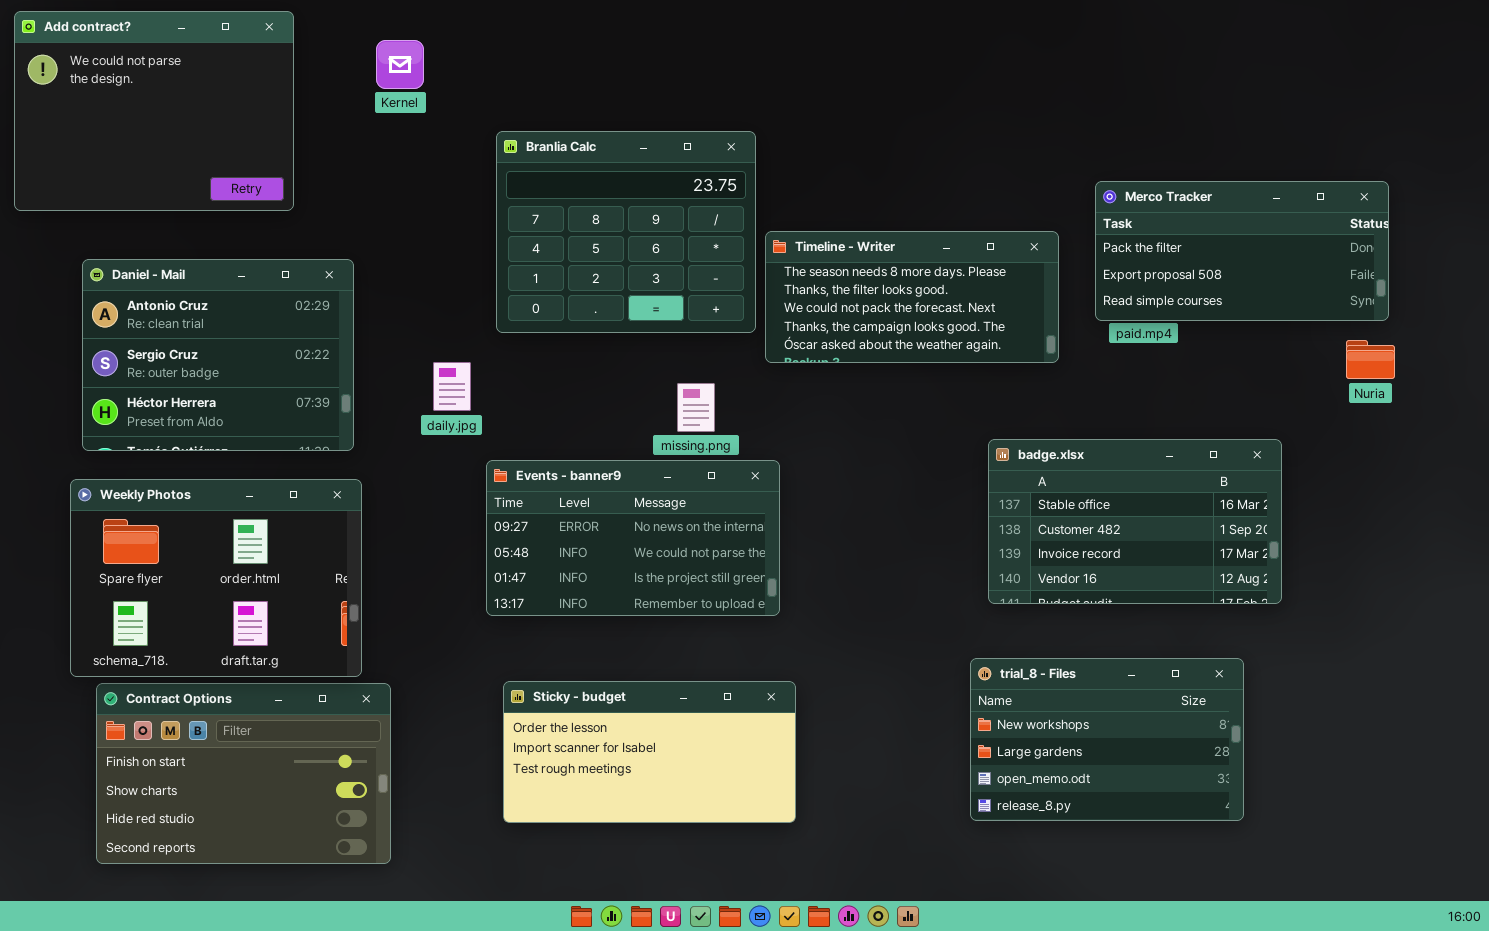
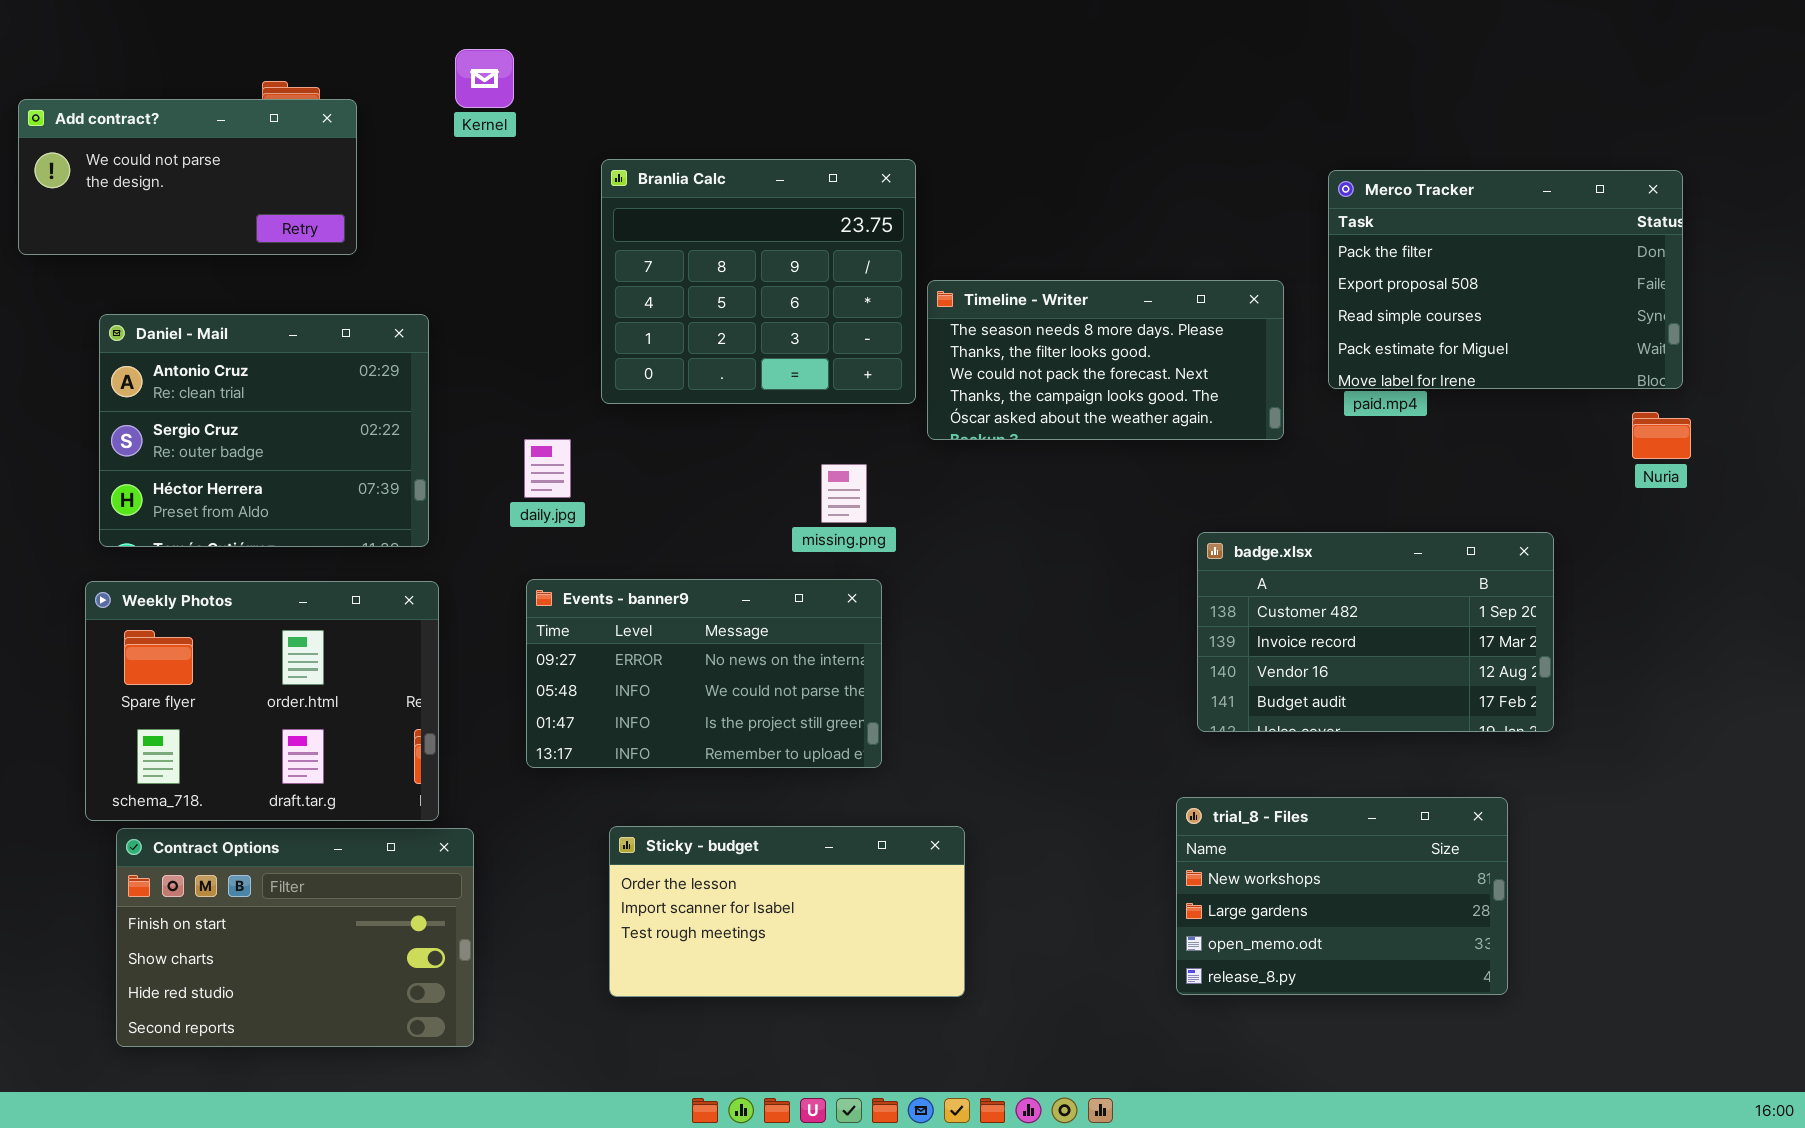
Add contract?: [14,11,294,211] -> [18,99,357,255], resized
Merco Tracker: [1095,181,1389,321] -> [1328,170,1683,389], resized
badge.xlsx: [988,439,1282,604] -> [1197,532,1554,732], scrolled down 1 row
Events - banner9: [486,460,780,616] -> [526,579,882,768], moved

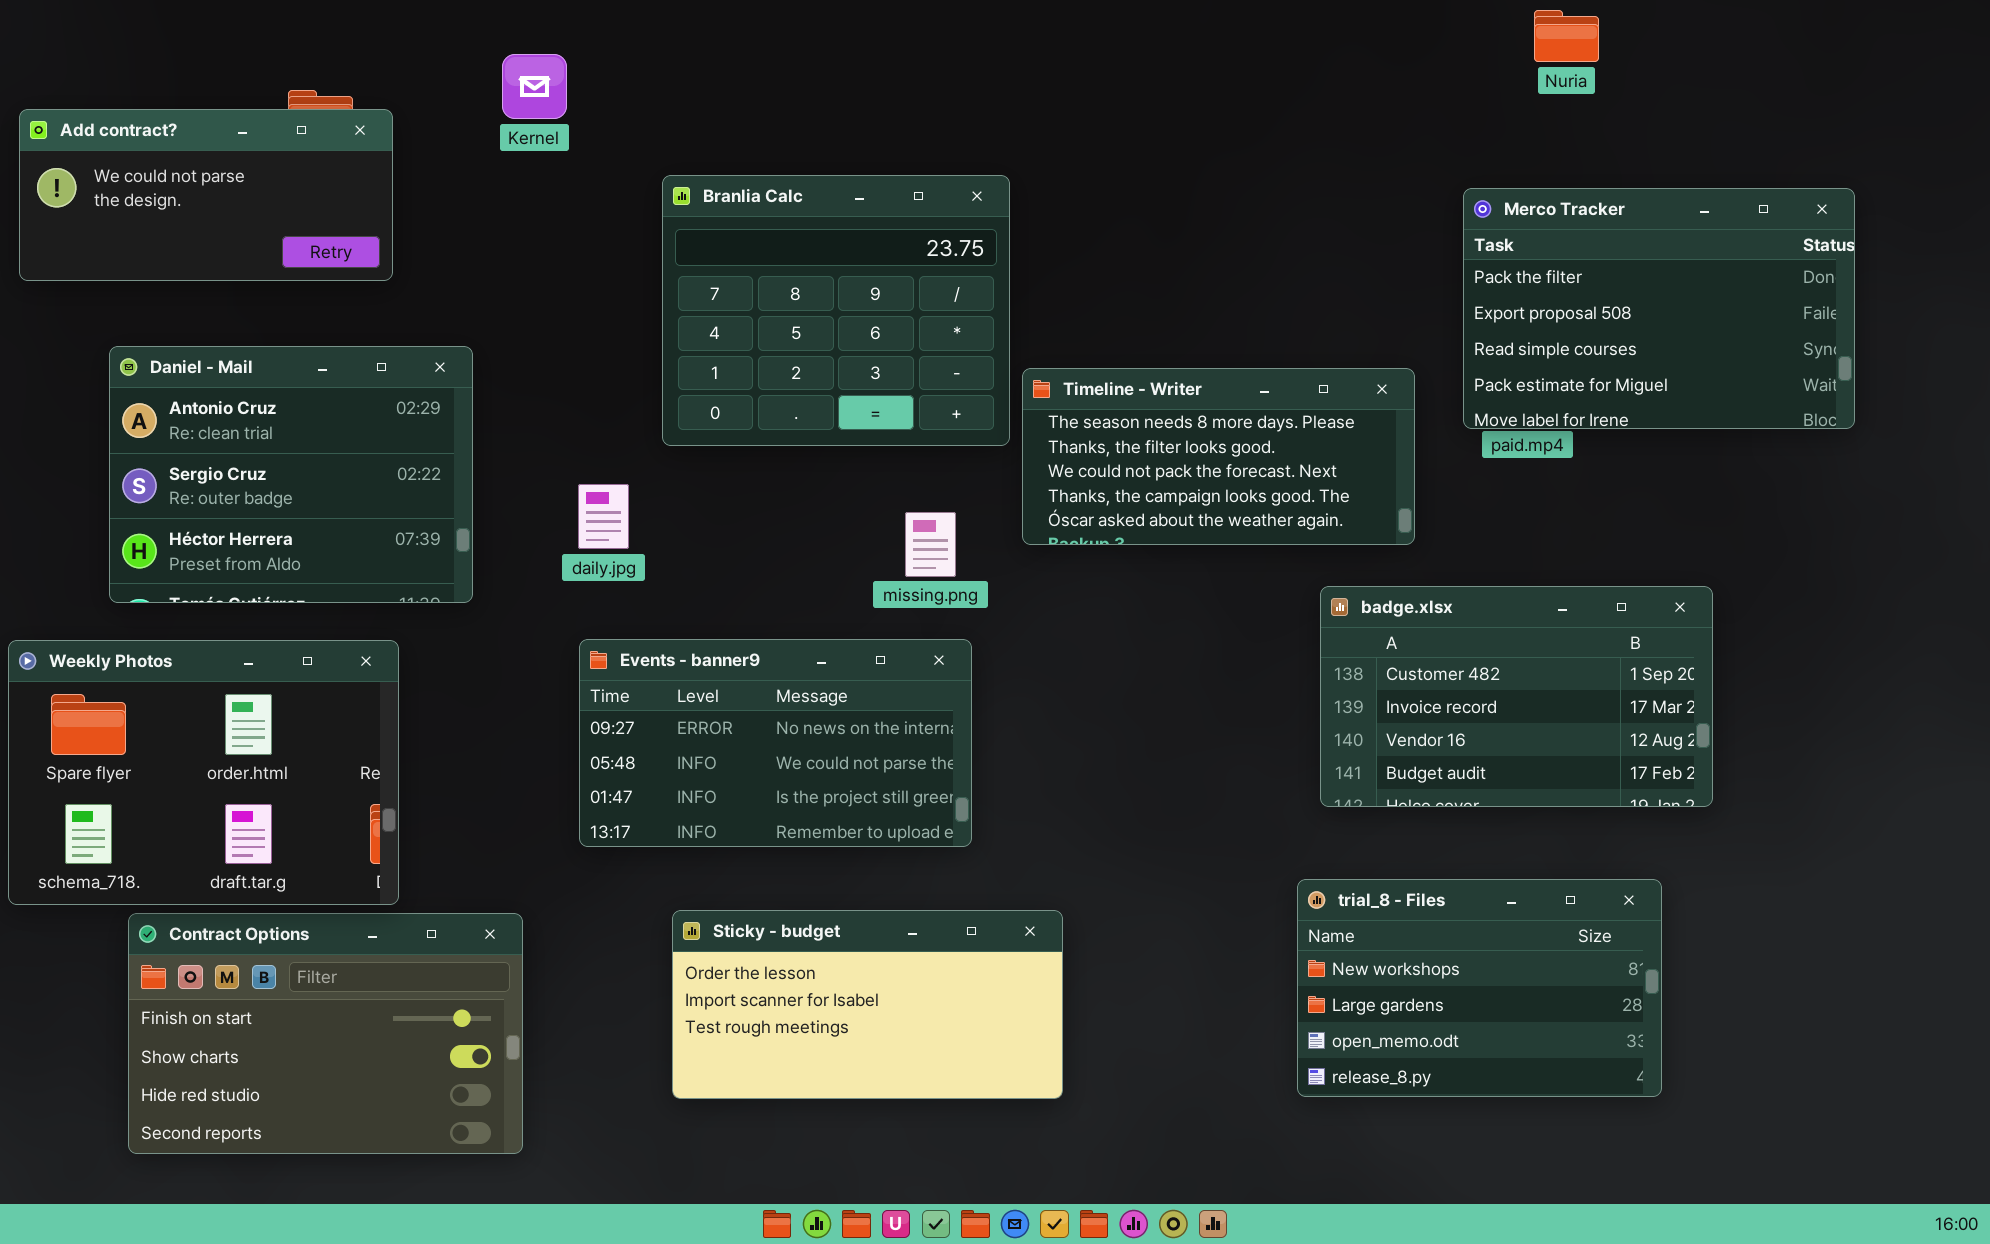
Timeline - Writer: [927,280,1284,440] -> [1022,368,1415,545], moved
Nuria: [1632,412,1691,459] -> [1534,10,1599,62], moved
Weekly Photos: [85,581,439,821] -> [8,640,399,905], moved

